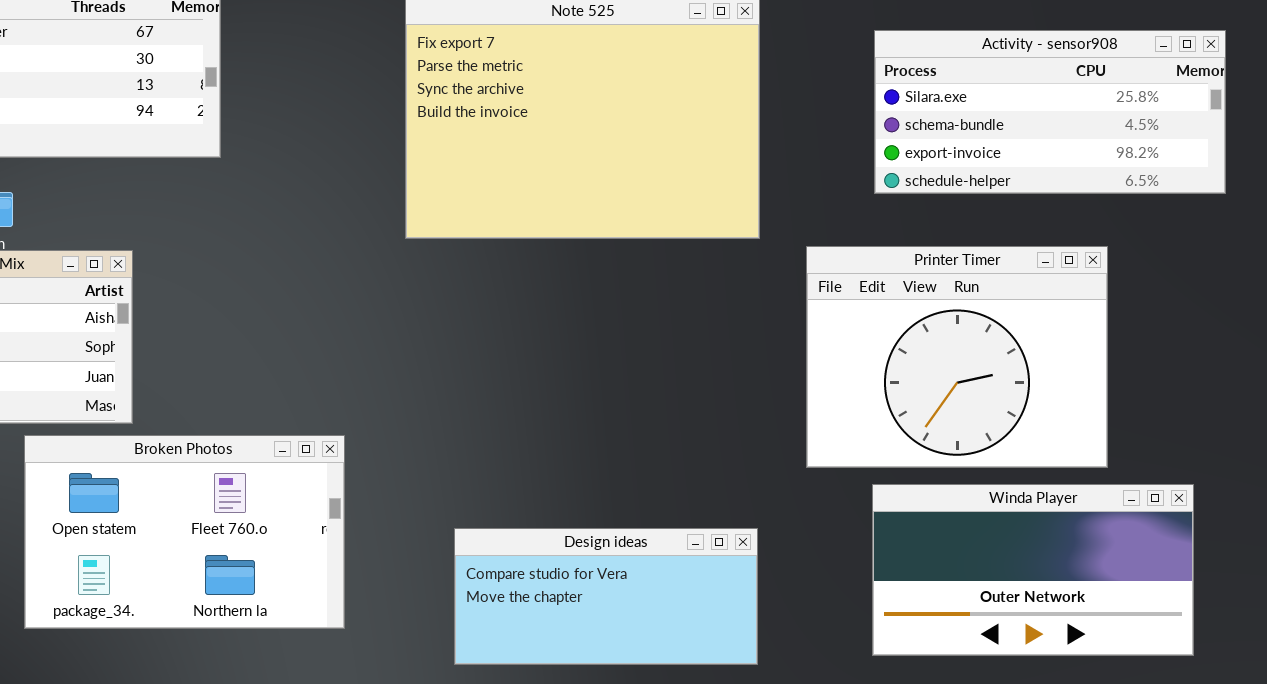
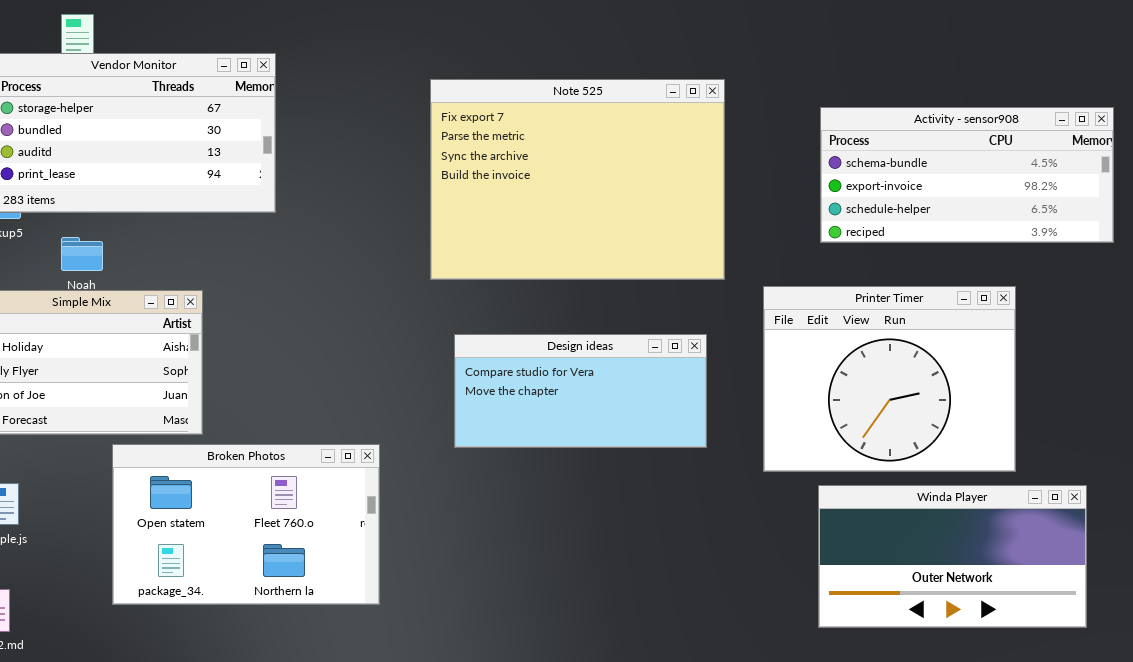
Activity - sensor908: [874,30,1226,194] -> [820,107,1114,243], scrolled down 1 row
Design ideas: [454,528,758,665] -> [454,334,707,448], moved

